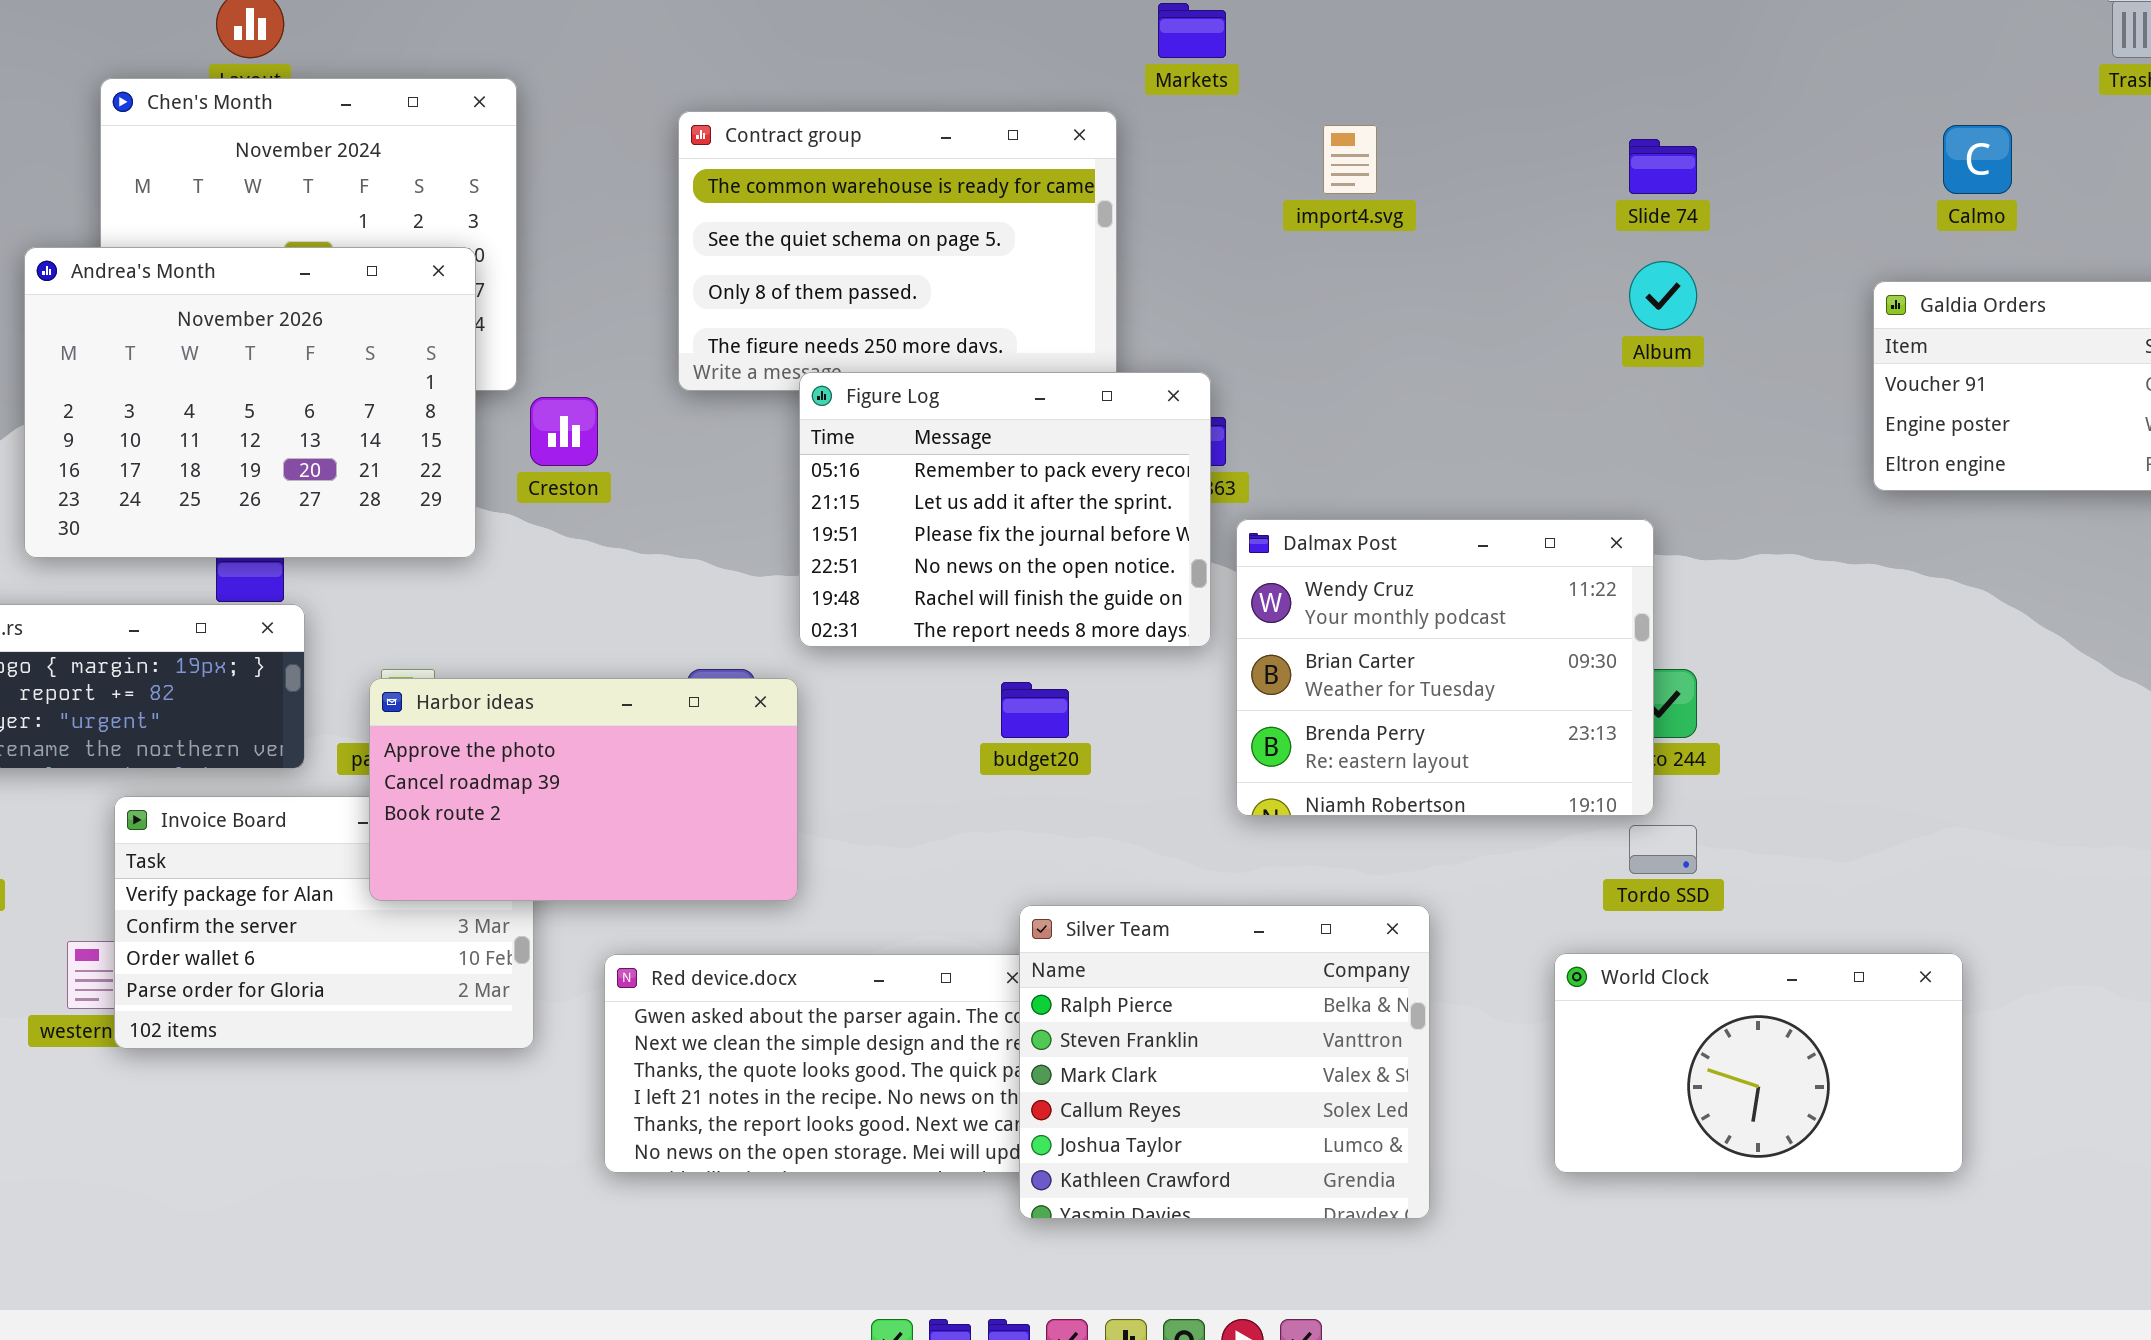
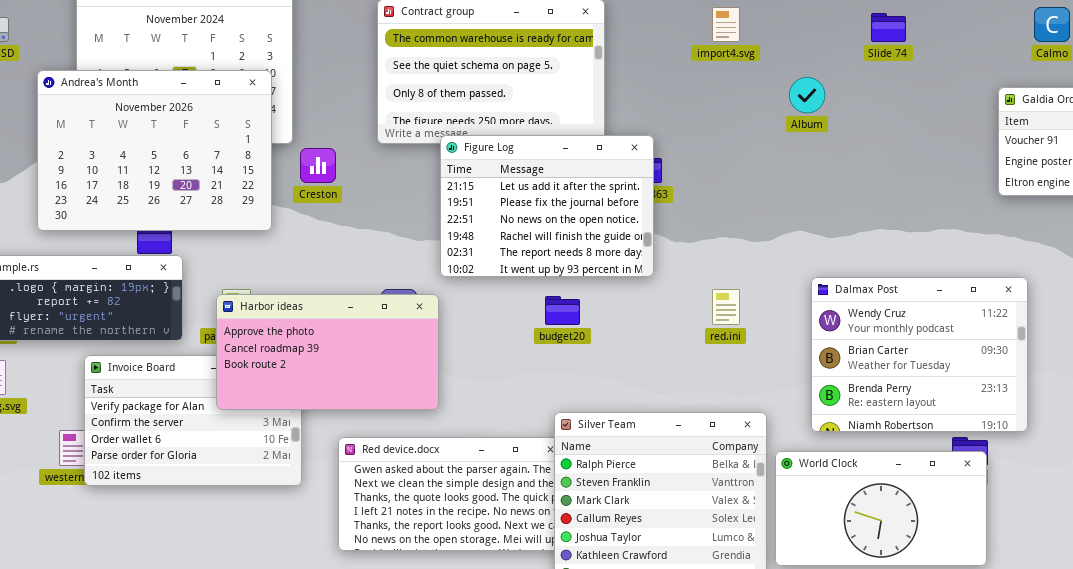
Album: [1629,261,1697,330] -> [789,77,825,113], moved
Figure Log: [799,372,1211,647] -> [440,135,654,277], scrolled down 1 row
Dalmax Post: [1236,519,1654,816] -> [811,277,1028,432], moved
World Clock: [1554,953,1963,1173] -> [775,451,987,566], moved

